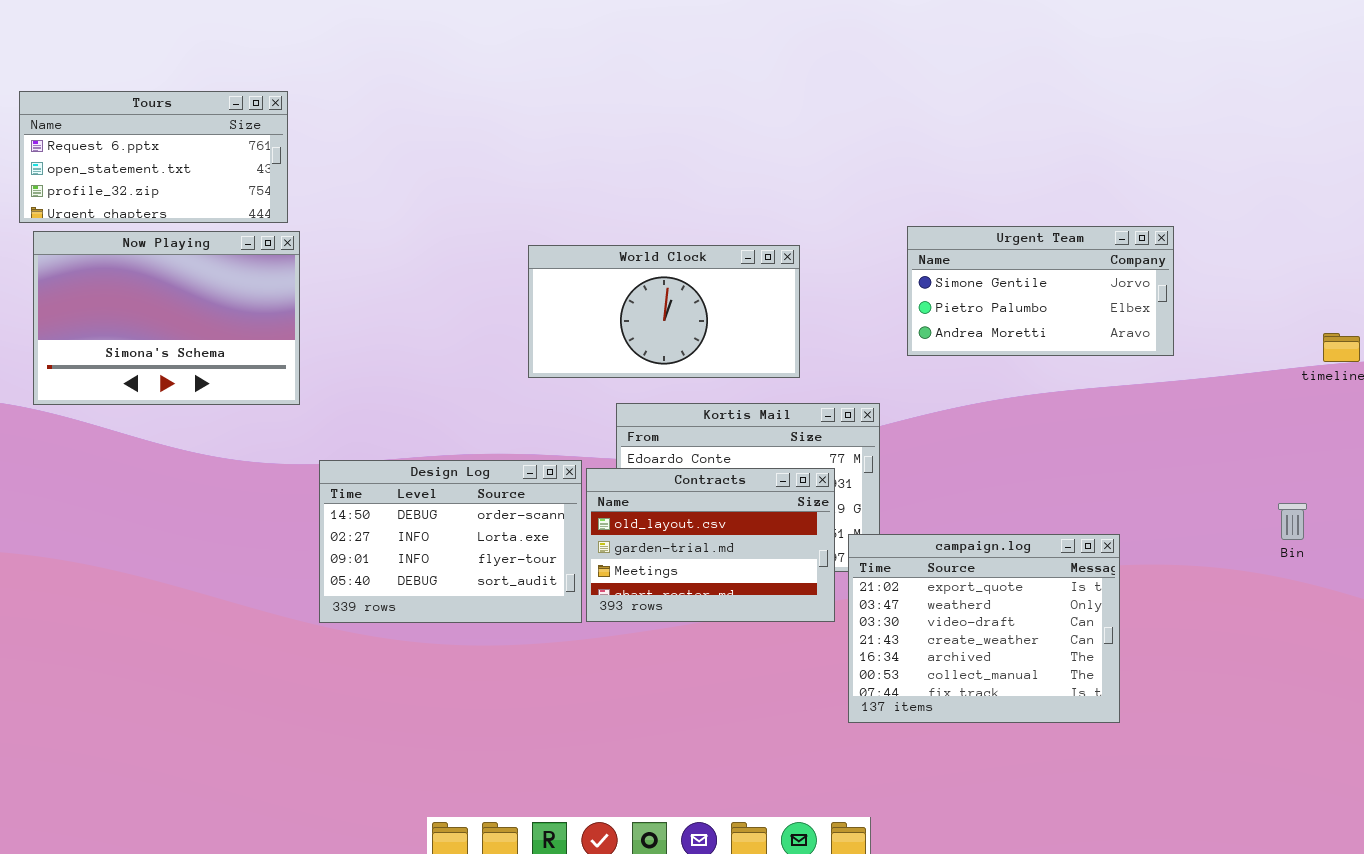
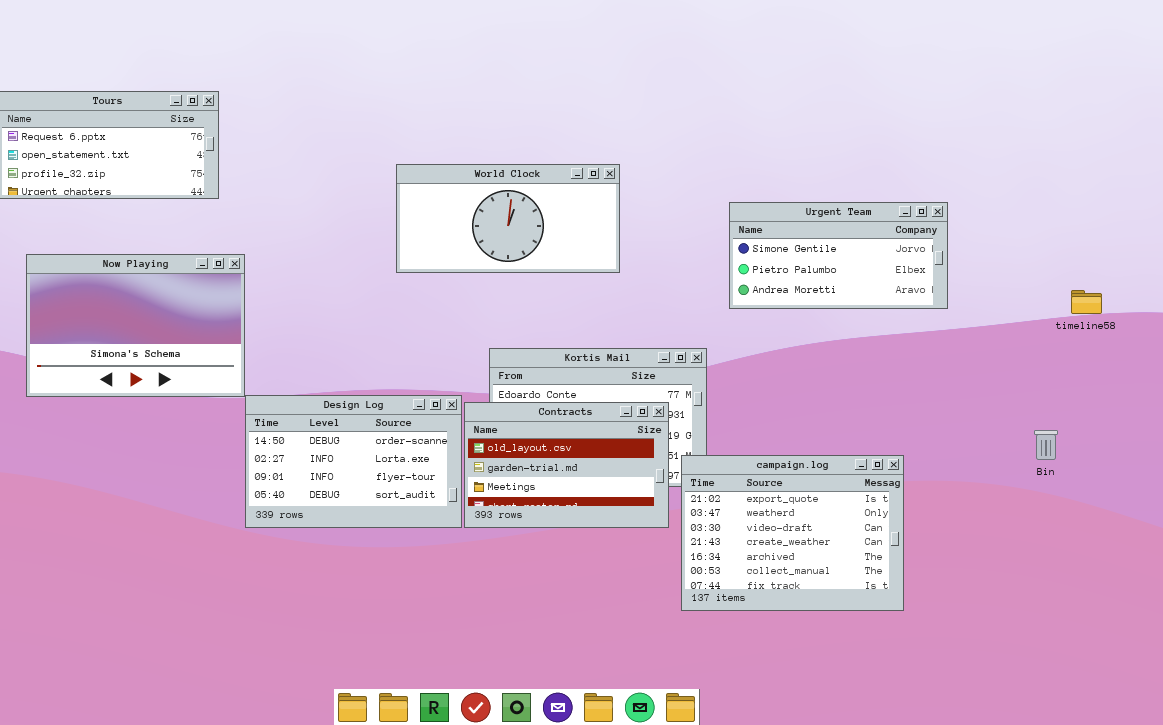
Now Playing: [33,231,300,405] -> [26,254,245,397], moved
World Clock: [528,245,800,378] -> [396,164,620,273], moved

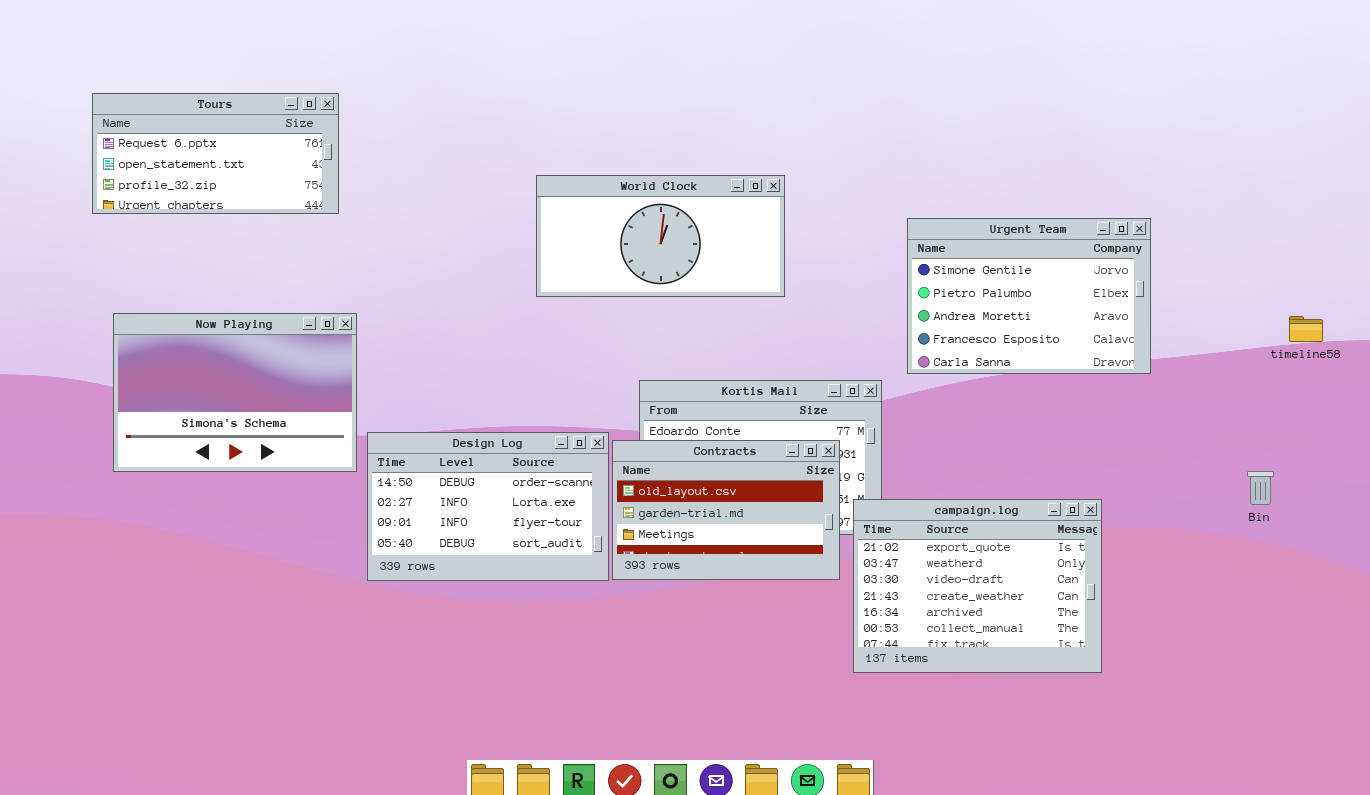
Urgent Team: [729,202,948,309] -> [907,218,1151,374], resized
Now Playing: [26,254,245,397] -> [113,313,357,472], moved

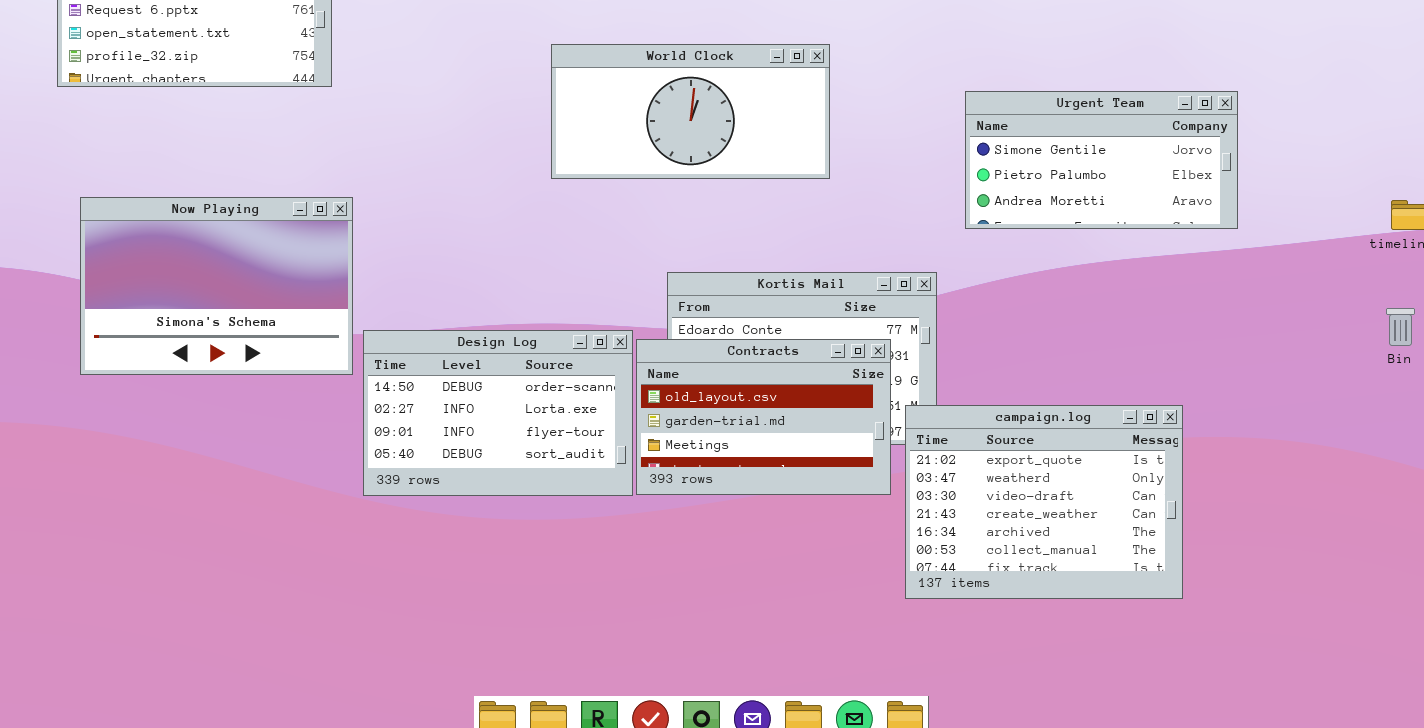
Urgent Team: [907,218,1151,374] -> [965,91,1238,229], resized
Bin: [1247,471,1274,505] -> [1386,308,1415,346], moved

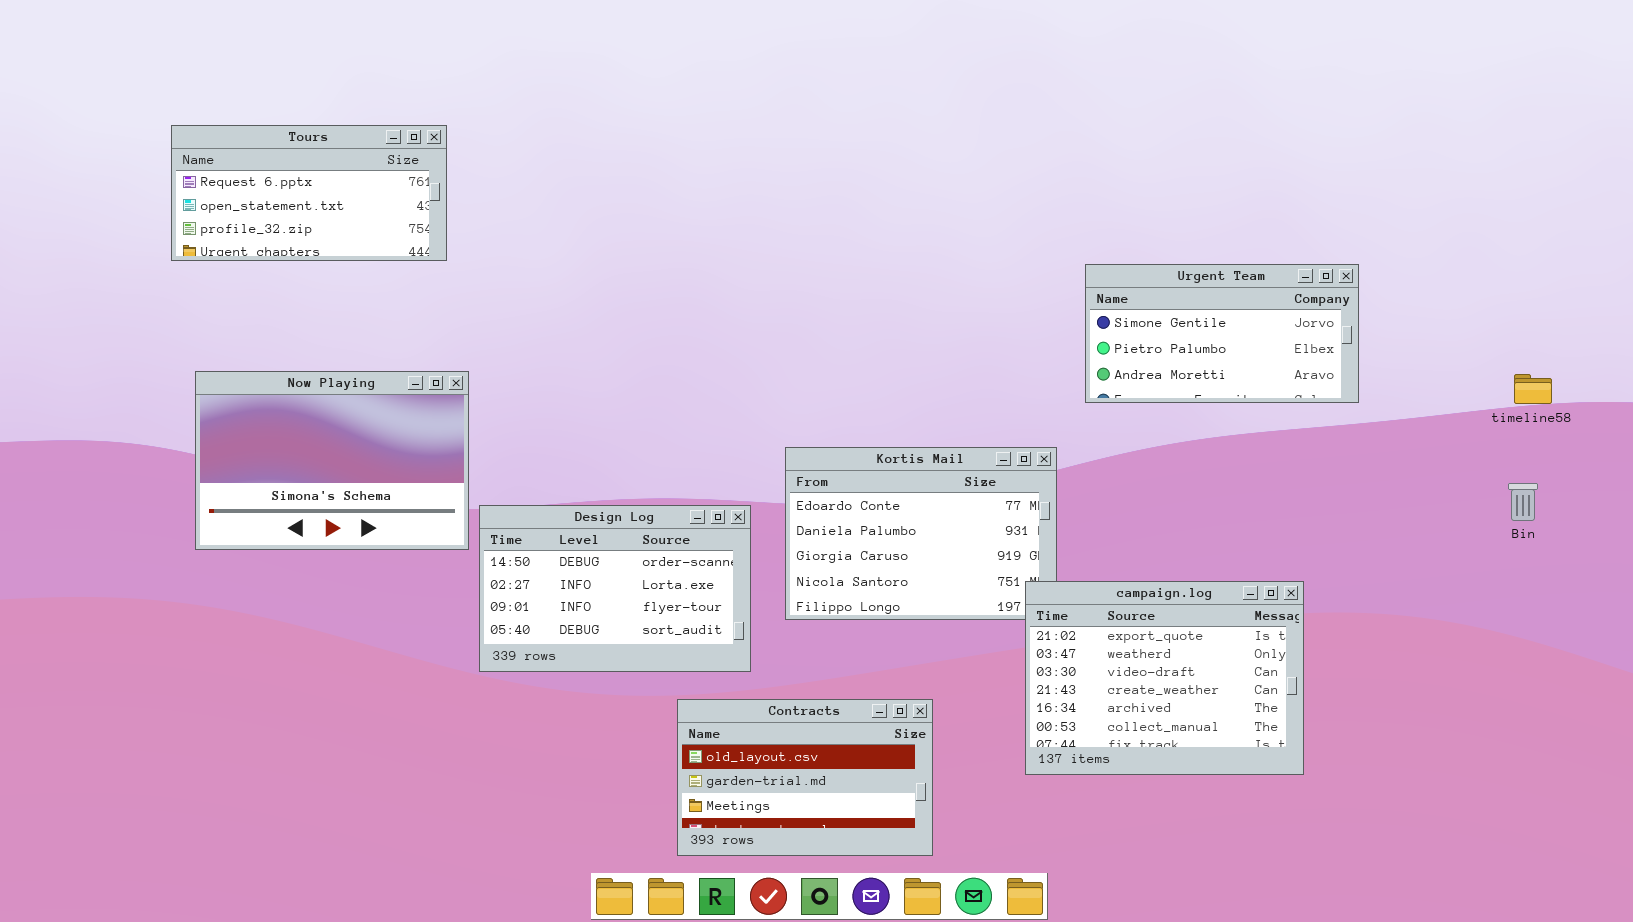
World Clock: [551,44,830,179] -> none, closed
Contracts: [636,339,891,495] -> [677,699,933,856], moved

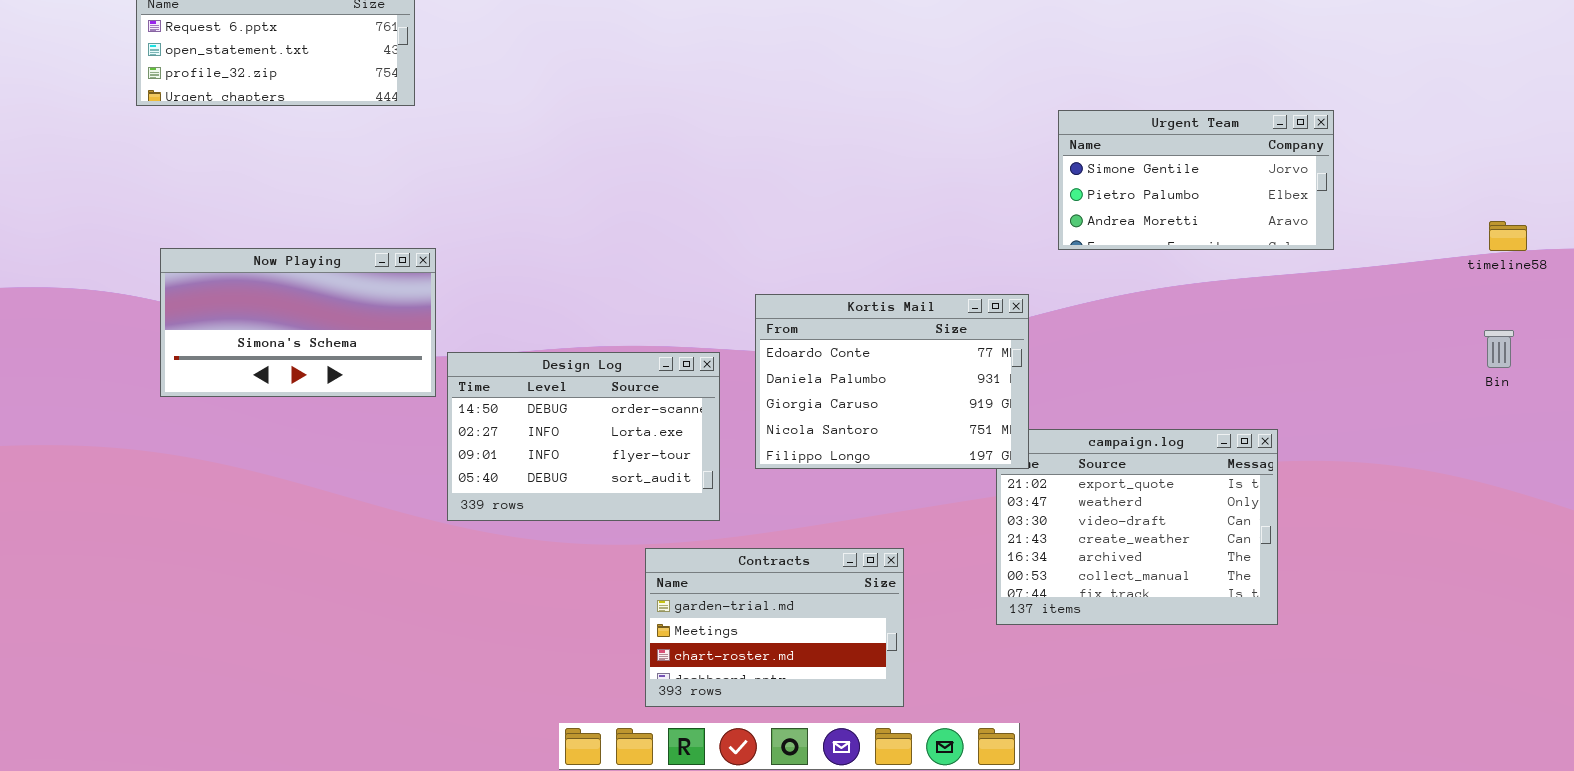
Now Playing: [195,371,469,550] -> [160,248,436,397], resized
Kortis Mail: [785,447,1057,620] -> [755,294,1029,469], raised
Contracts: [677,699,933,856] -> [645,548,904,707], scrolled down 1 row

